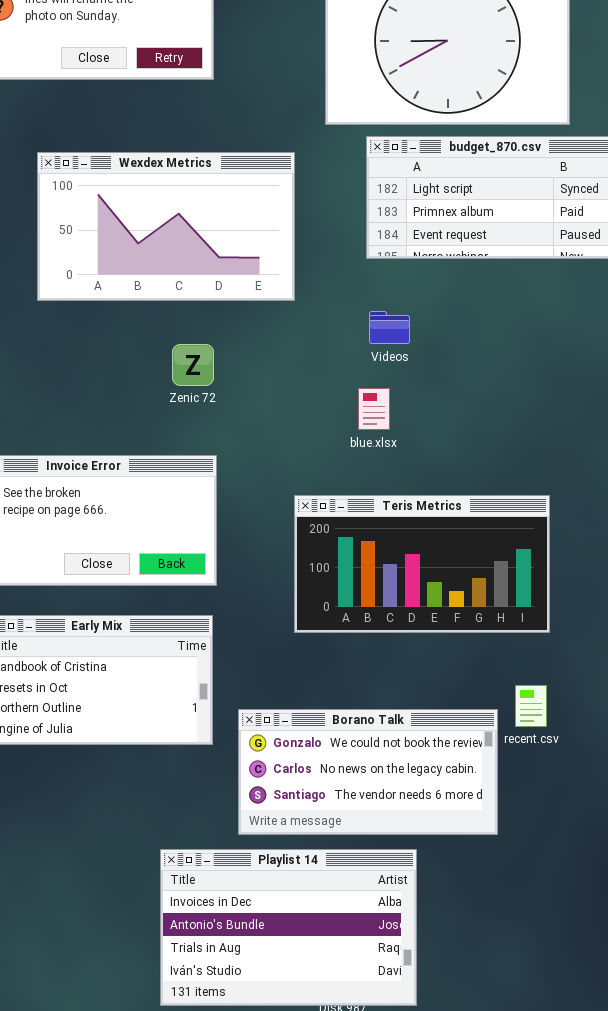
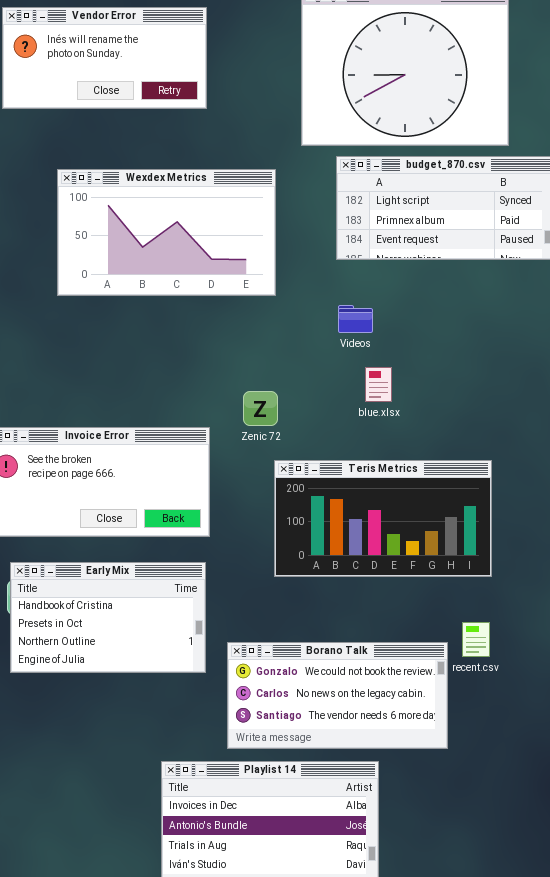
Zenic 72: [172,344,214,386] -> [243,391,278,426], moved
blue.xlsx: [358,388,390,430] -> [365,367,392,402], moved

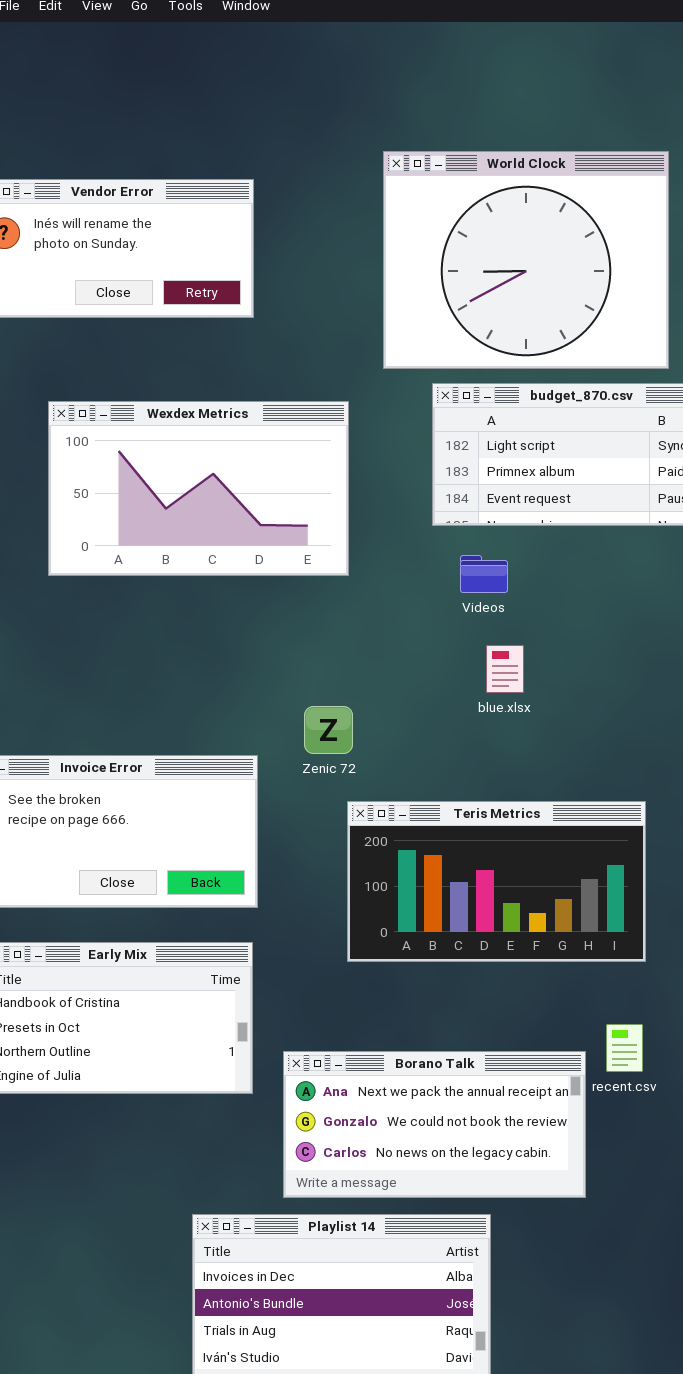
Videos: [338,305,373,333] -> [460,555,508,593], moved
blue.xlsx: [365,367,392,402] -> [486,645,524,693], moved
Borano Talk: [227,642,448,749] -> [283,1051,586,1198], scrolled up 1 row

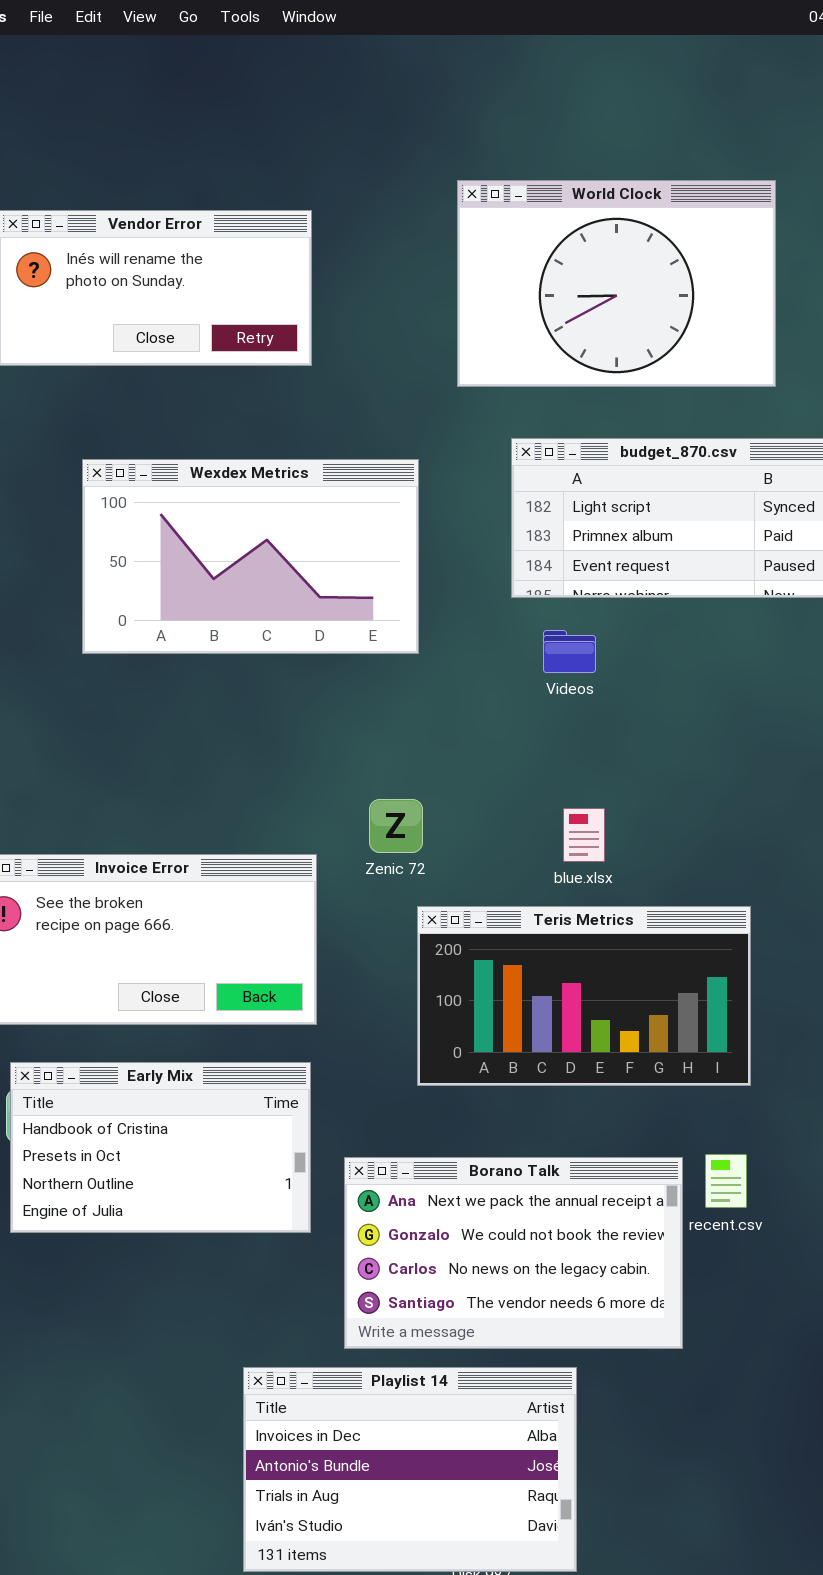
World Clock: [383,151,669,369] -> [457,180,776,387], resized
blue.xlsx: [486,645,524,693] -> [563,808,605,862], moved
Borano Talk: [283,1051,586,1198] -> [344,1157,683,1349], resized

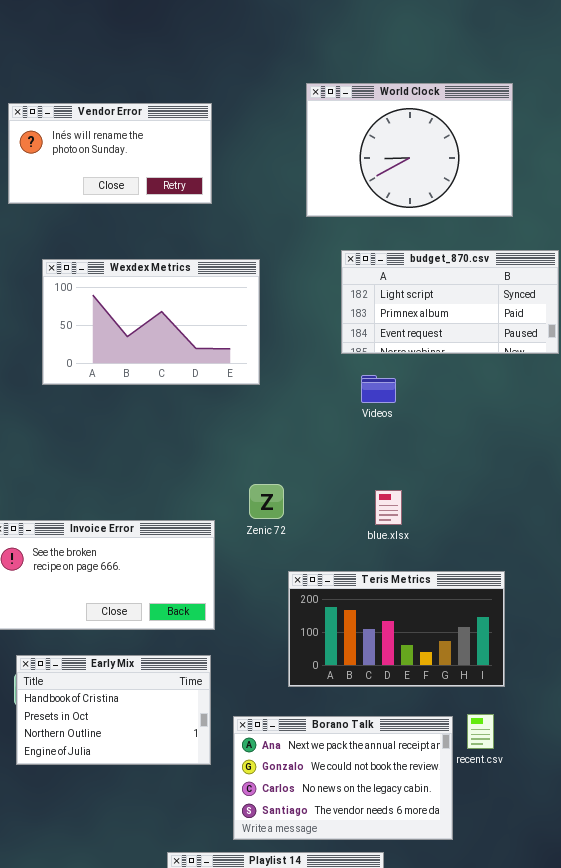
Wexdex Metrics: [82,459,419,654] -> [42,259,260,385], moved
Teris Metrics: [417,906,751,1086] -> [288,571,505,687], moved

